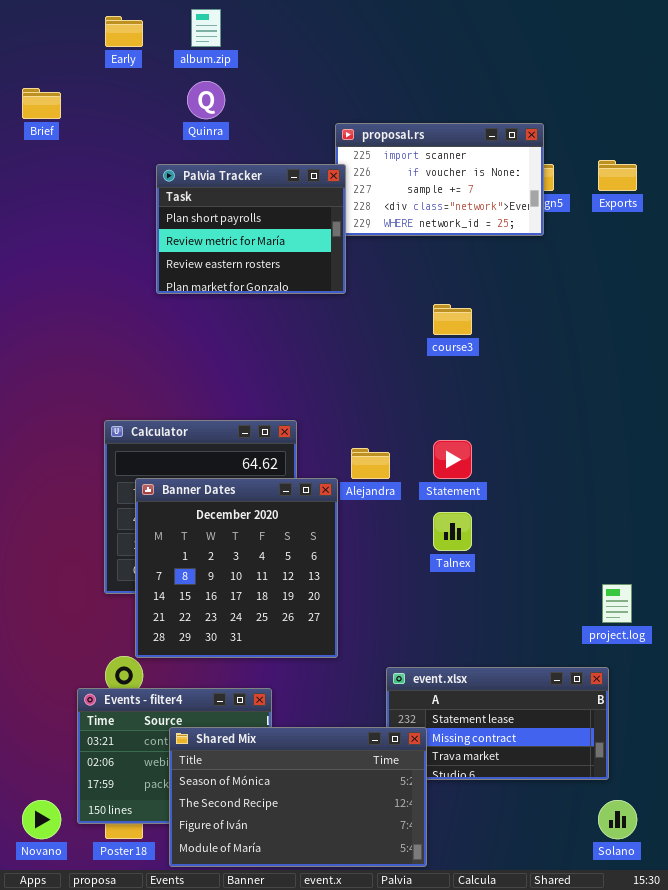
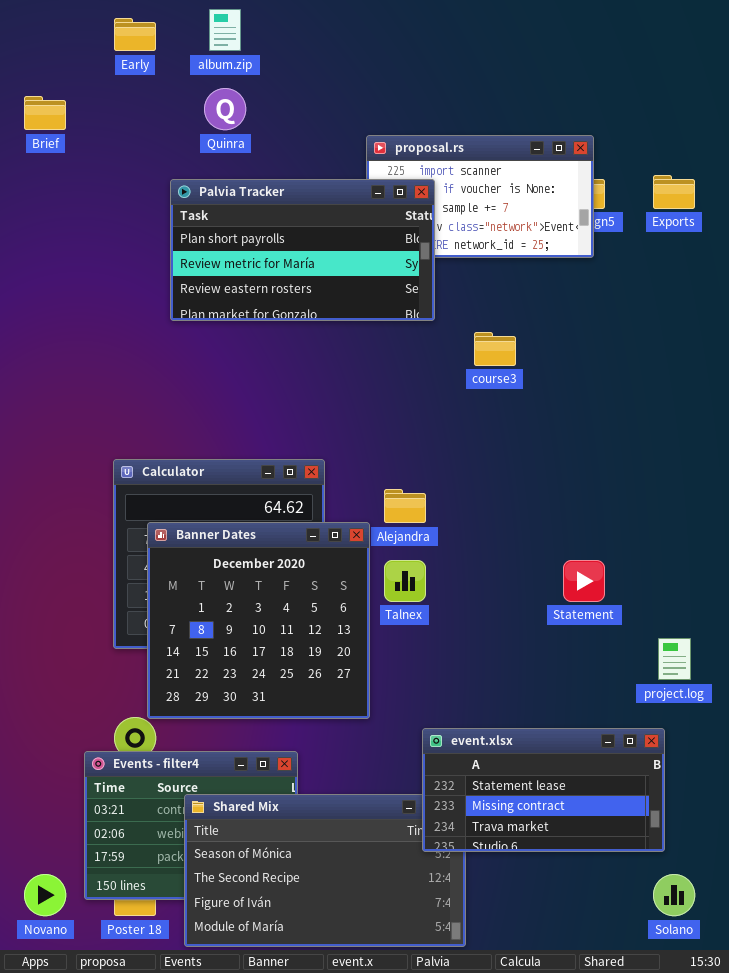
Palvia Tracker: [156,164,346,294] -> [170,179,435,321], resized
Statement: [433,440,472,479] -> [563,560,605,602], moved
Talnex: [433,512,472,551] -> [384,560,426,602], moved
event.xlsx: [386,667,609,780] -> [422,728,665,852], raised

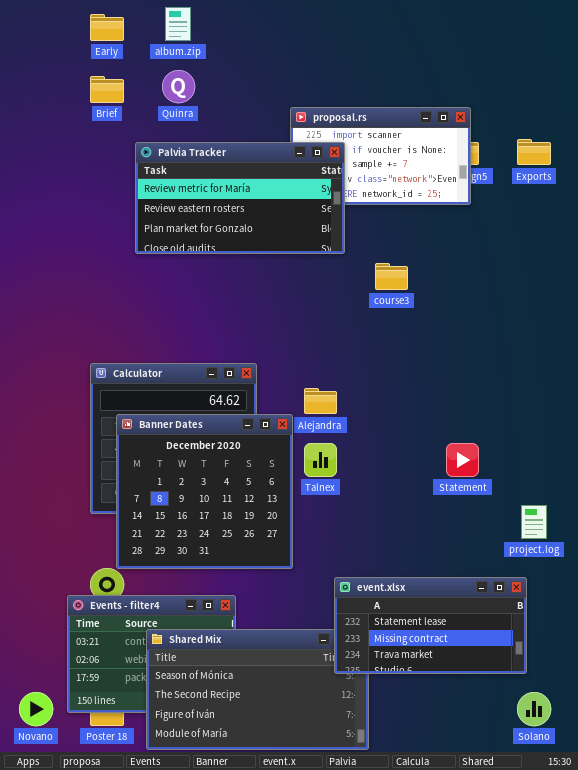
Brief: [24,96,66,130] -> [90,76,124,103], moved
Palvia Tracker: [170,179,435,321] -> [135,142,345,254], scrolled down 1 row

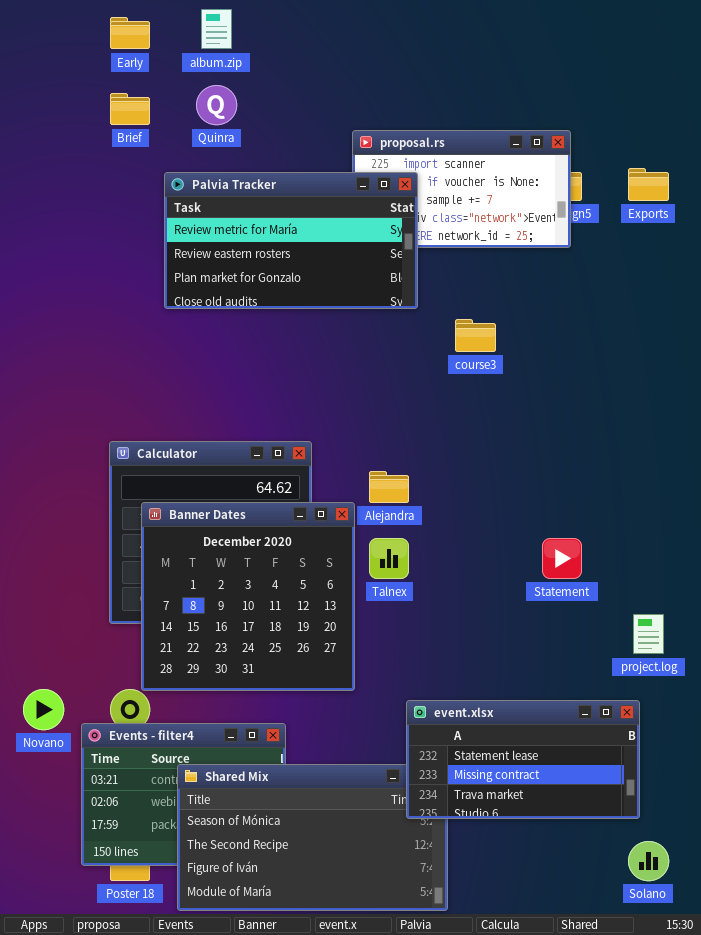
Novano: [19,692,53,726] -> [23,689,64,730], moved

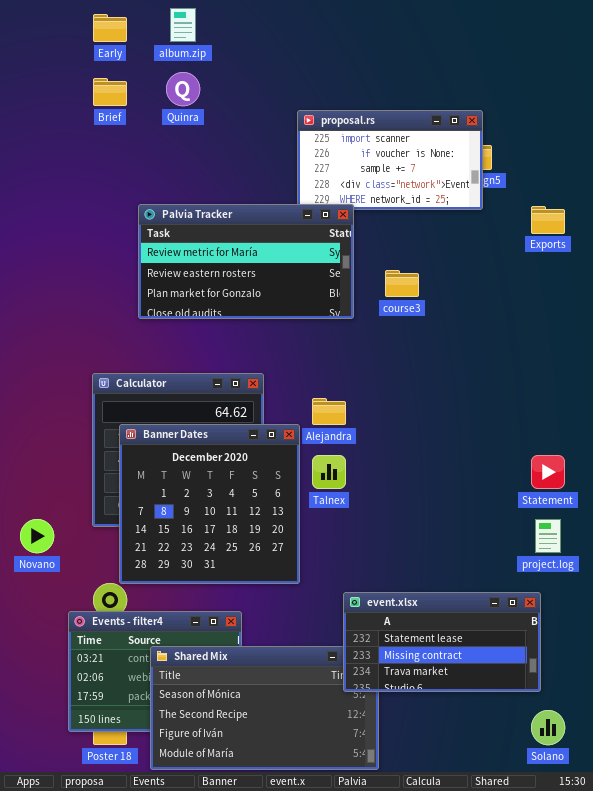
Exports: [628,168,669,201] -> [531,206,565,234], moved
Palvia Tracker: [164,172,418,309] -> [138,204,354,319], moved
Statement: [542,538,582,579] -> [531,455,565,489], moved
Novano: [23,689,64,730] -> [20,519,54,553], moved

